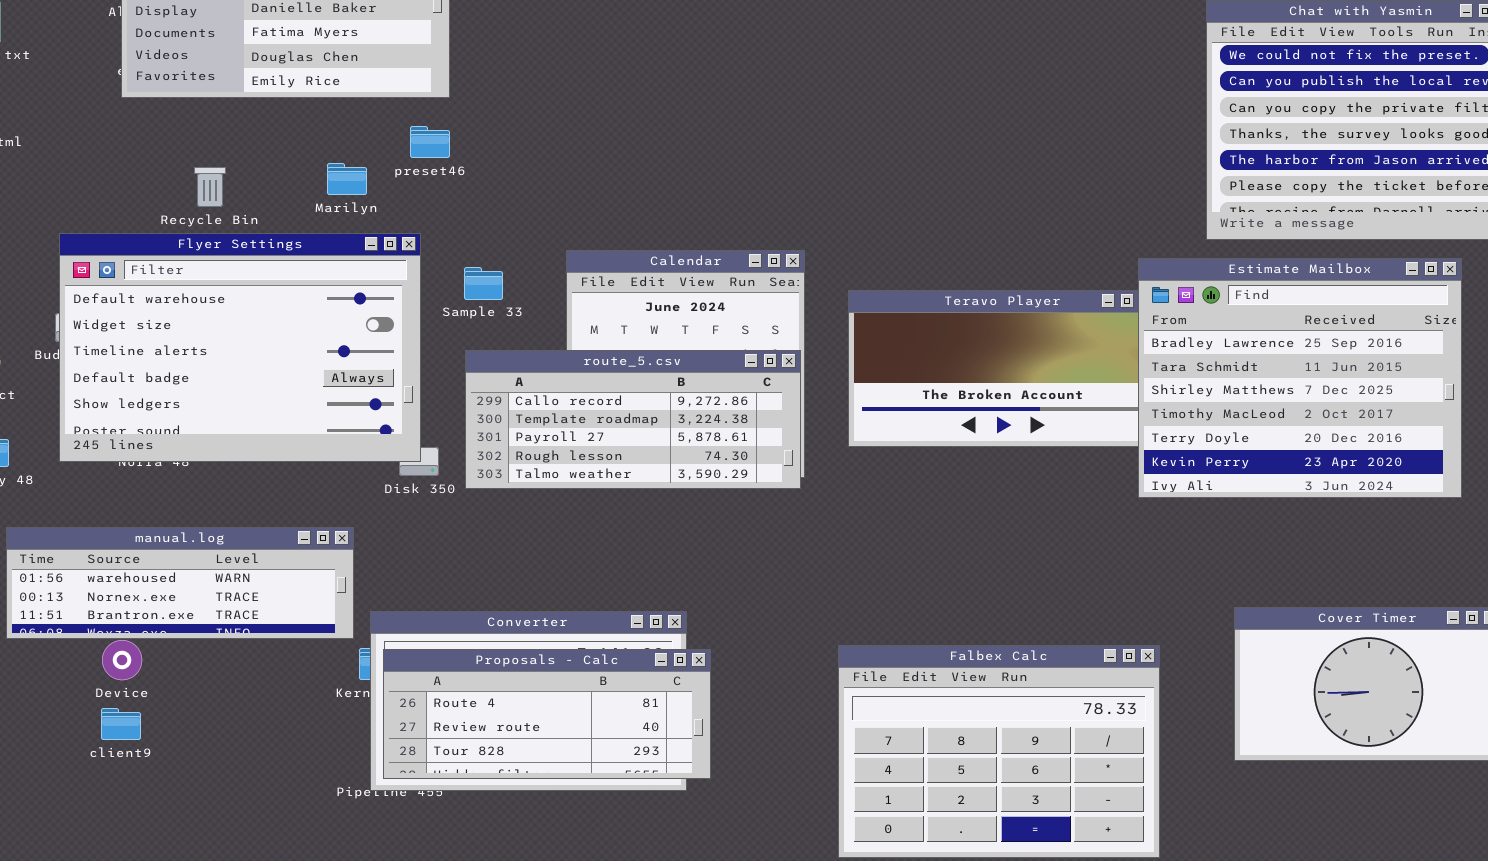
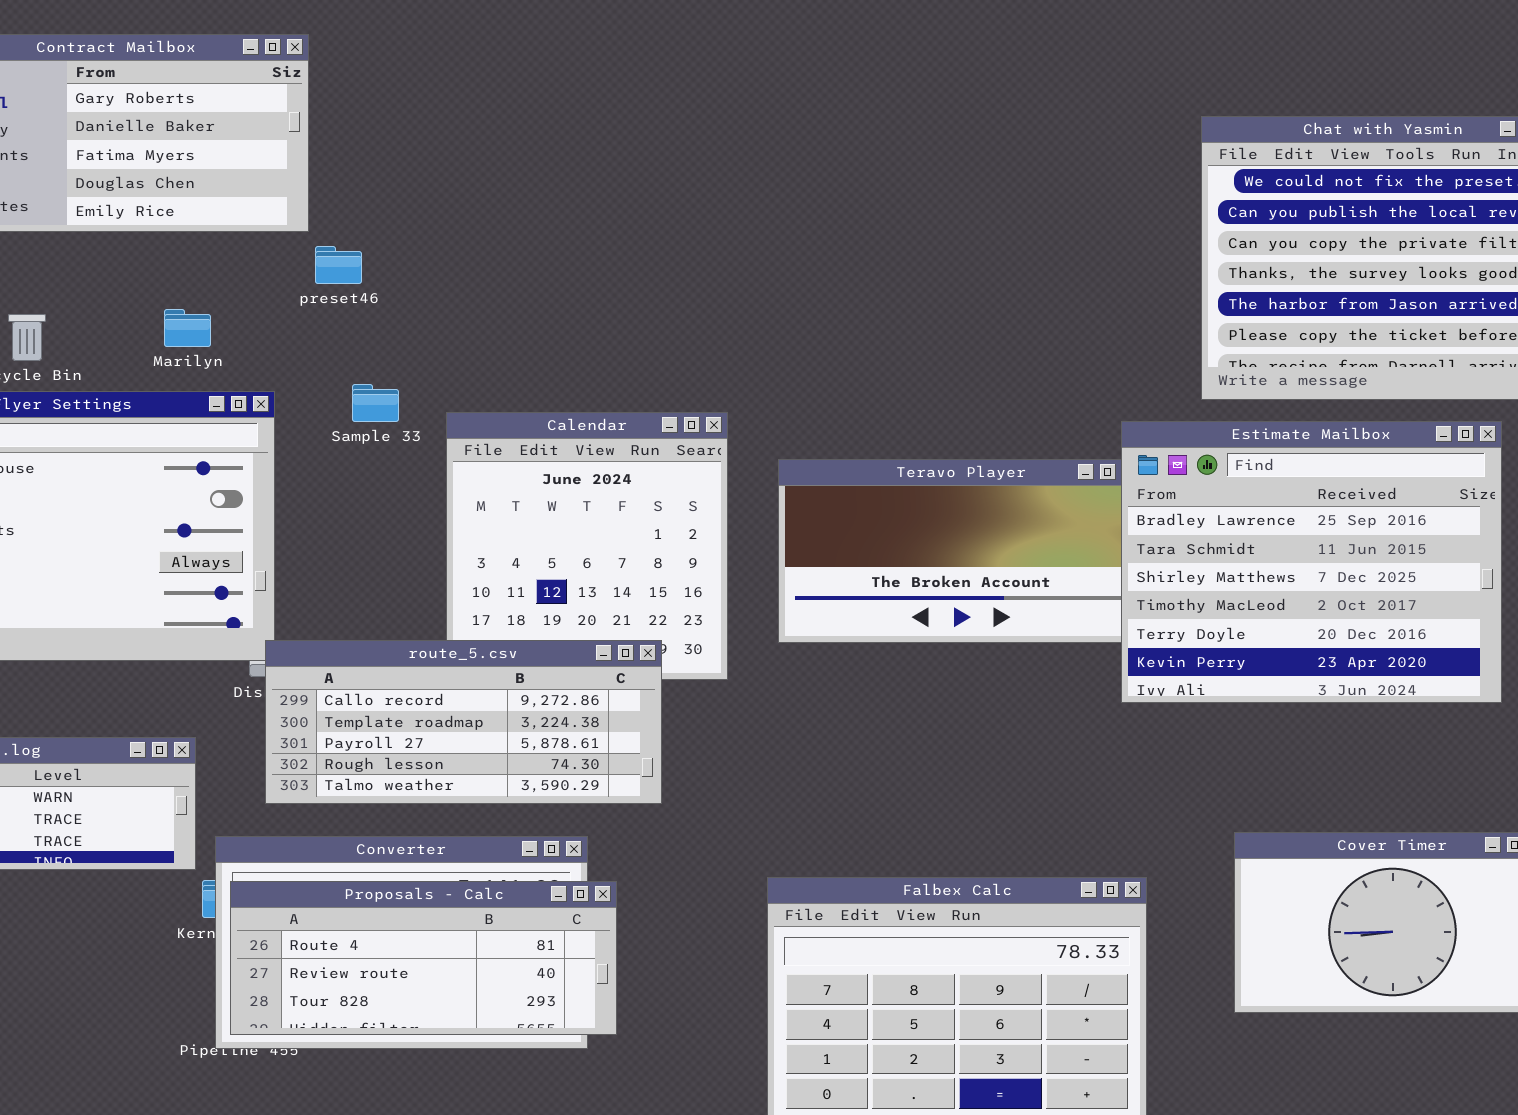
preset46: [410,126,450,158] -> [315,246,362,284], moved
Sample 33: [464,267,503,300] -> [352,384,399,422], moved
route_5.csv: [465,350,801,489] -> [265,640,662,804], moved

